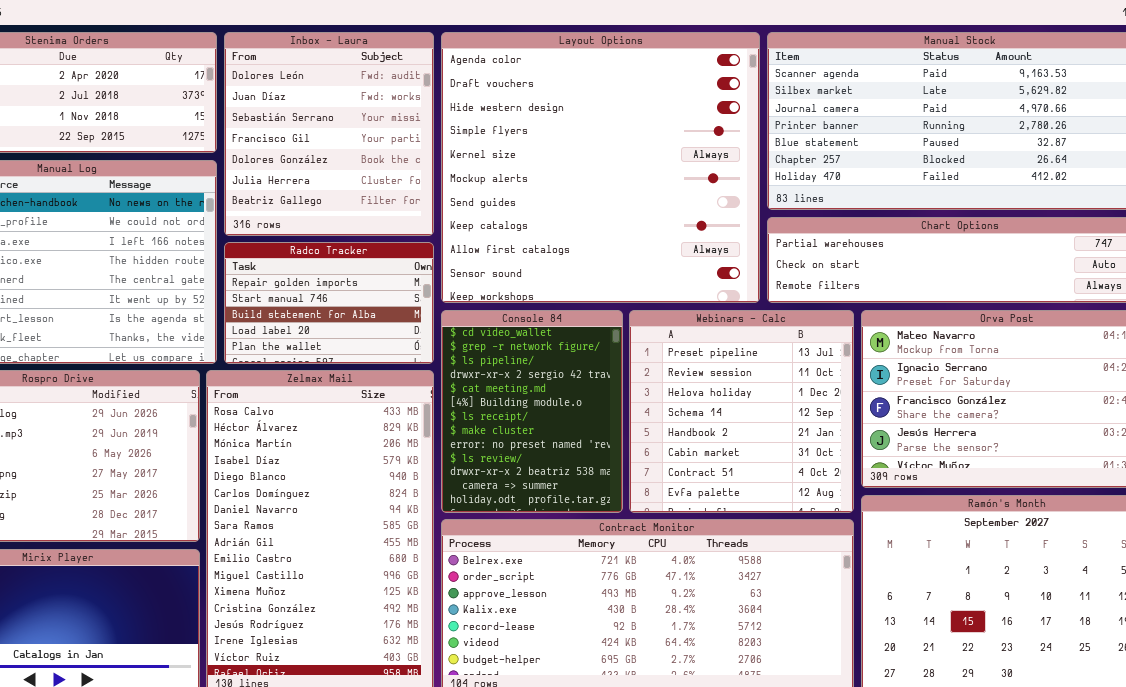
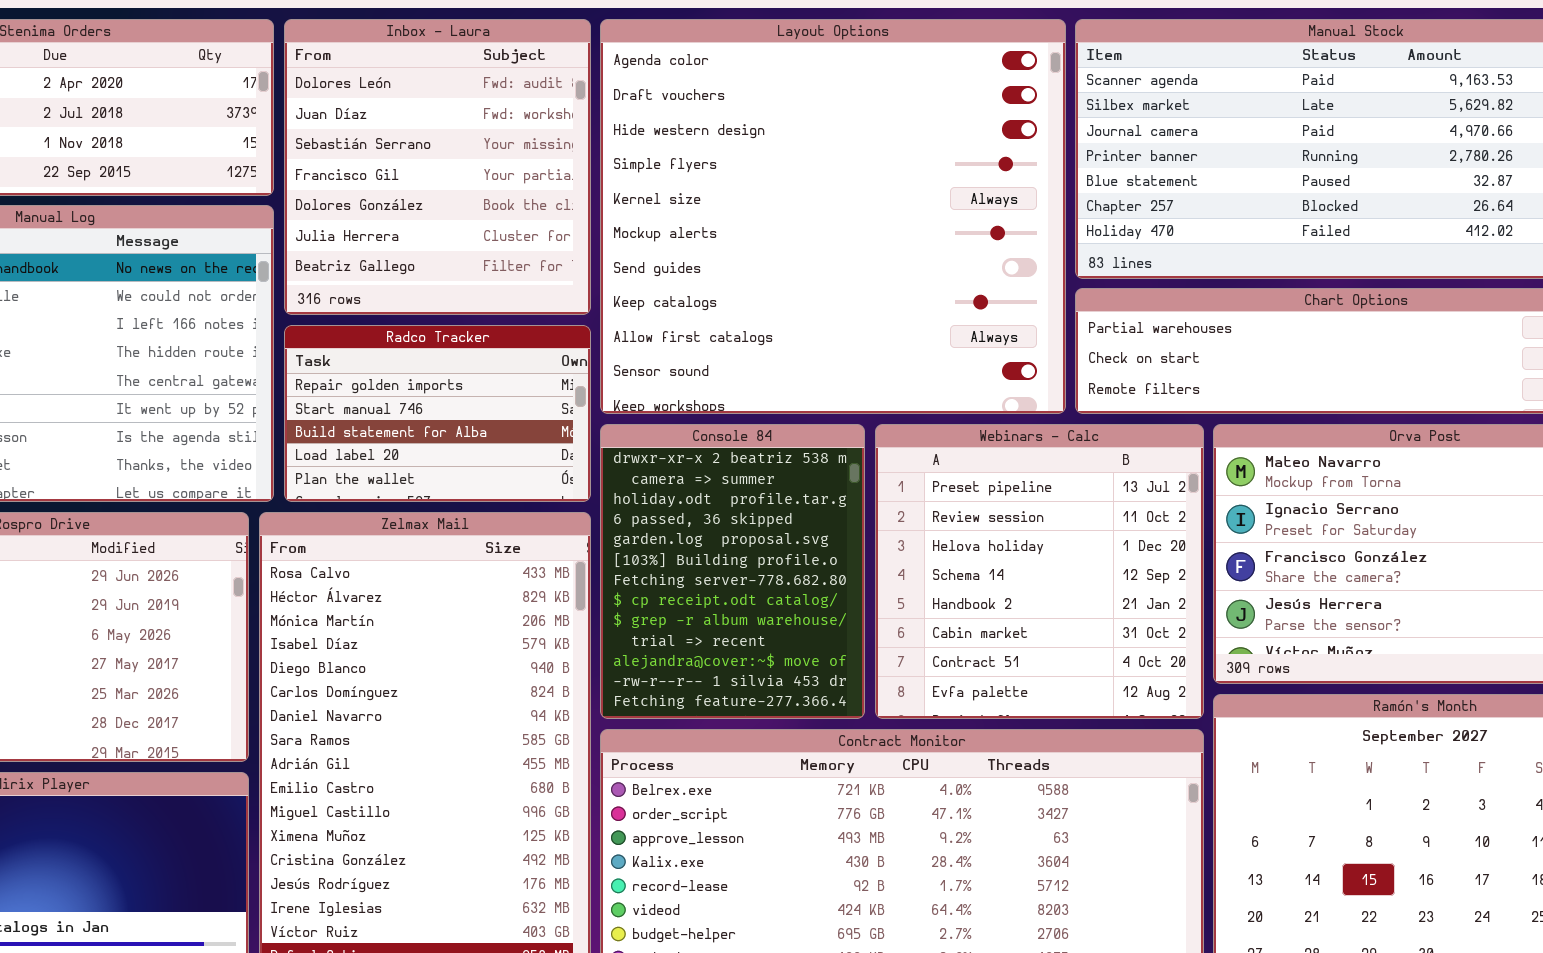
Console 84: [441,310,623,513] -> [600,424,865,719], scrolled down 10 rows

